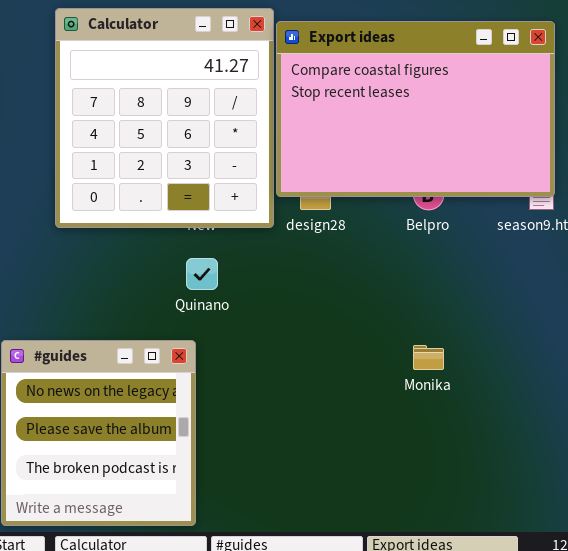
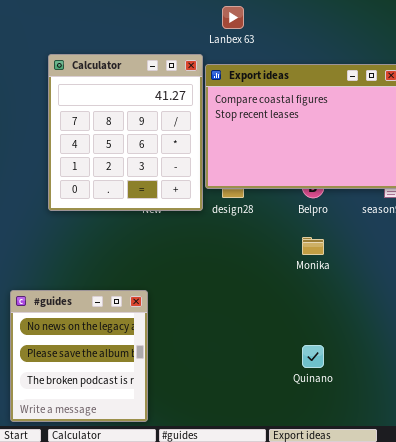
Quinano: [186,258,218,290] -> [302,345,324,368], moved
Monika: [413,345,444,370] -> [302,237,324,255], moved

